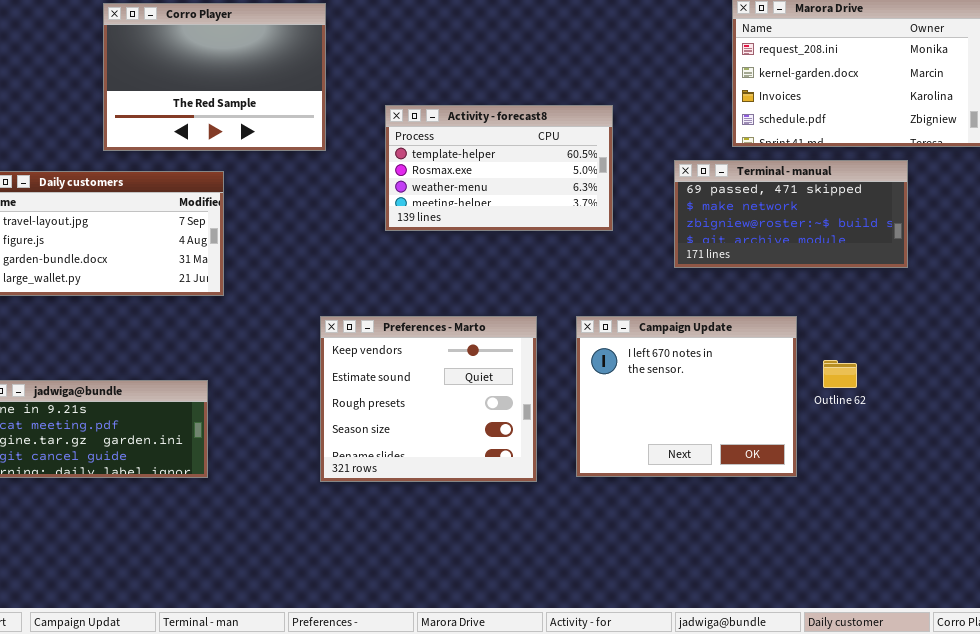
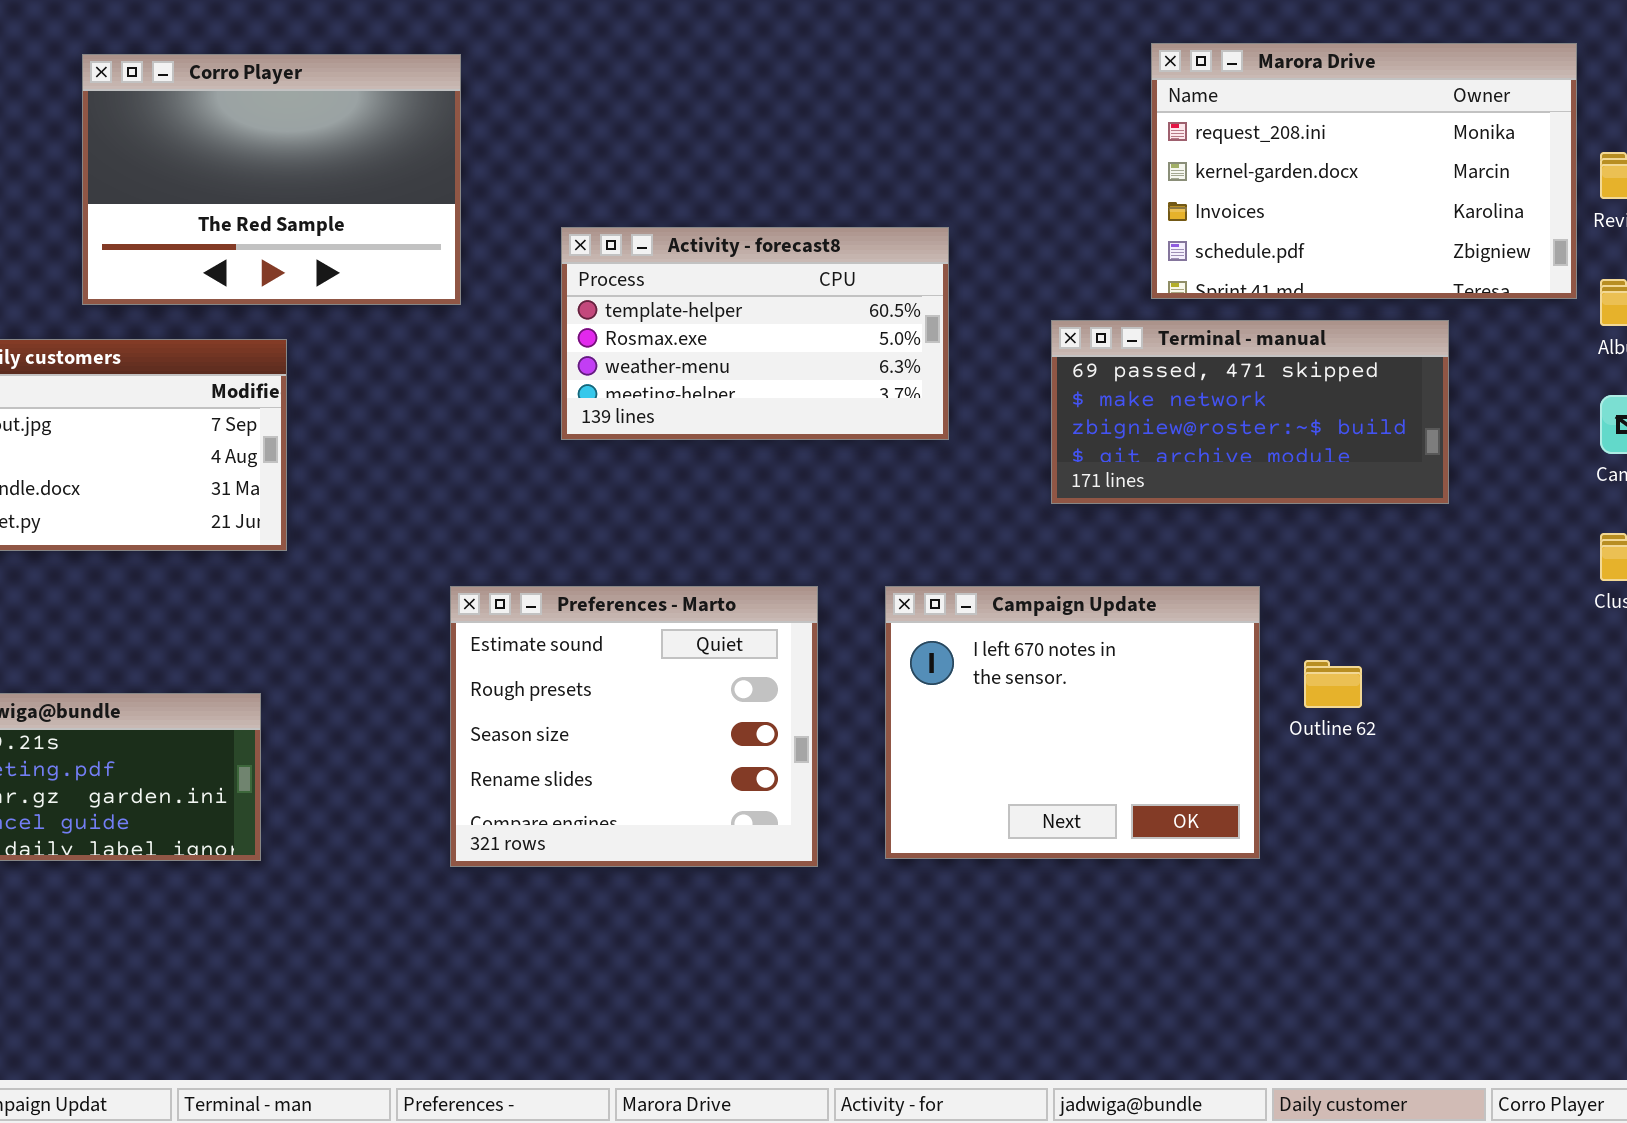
Preferences - Marto: [320,316,537,482] -> [450,586,818,867], scrolled down 1 row

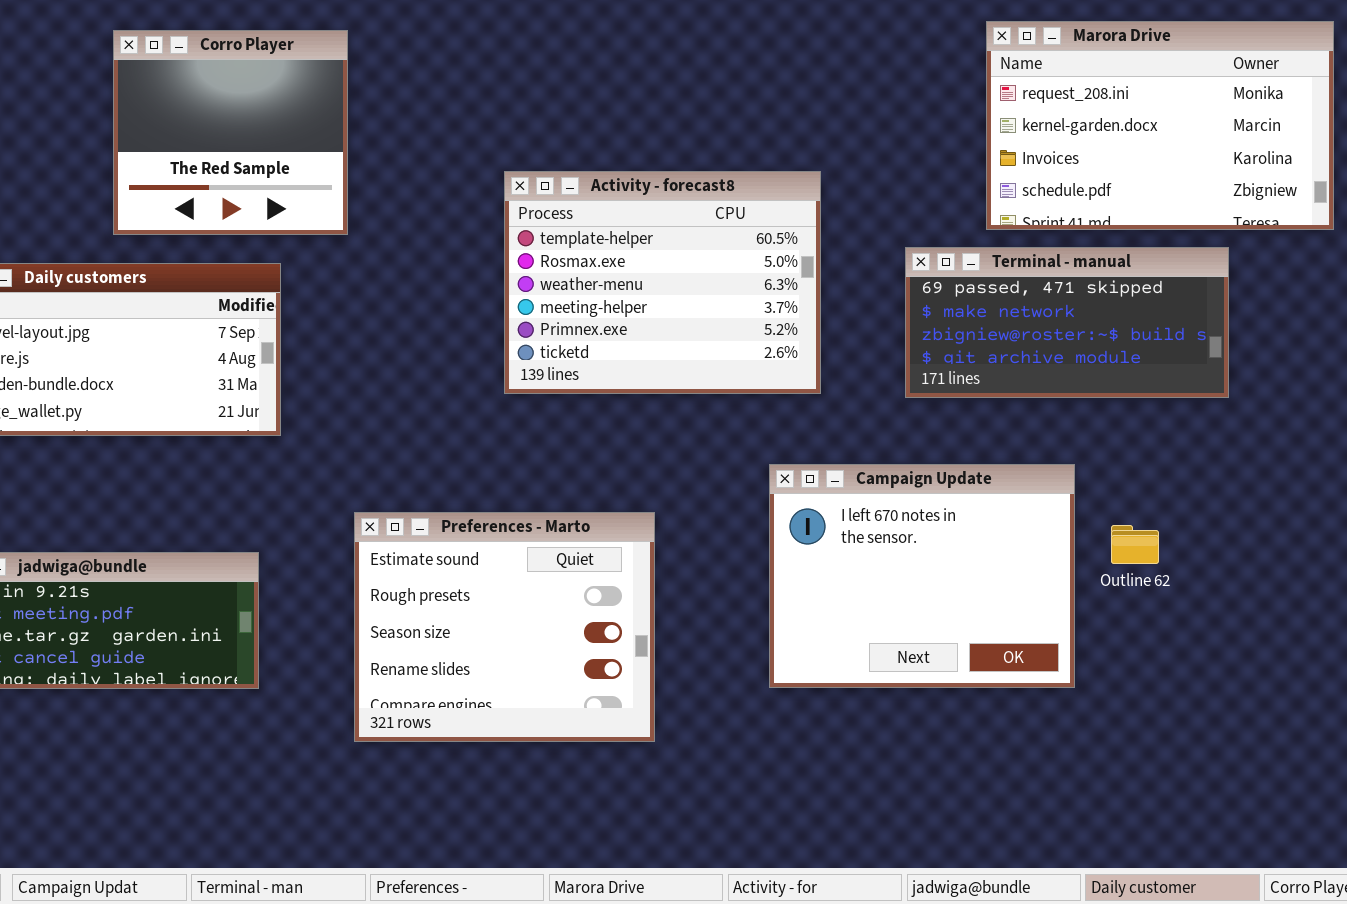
Corro Player: [82,54,461,305] -> [113,30,348,235], resized
Activity - forecast8: [561,227,949,440] -> [504,171,821,394], resized
Preferences - Marto: [450,586,818,867] -> [354,512,655,742], moved

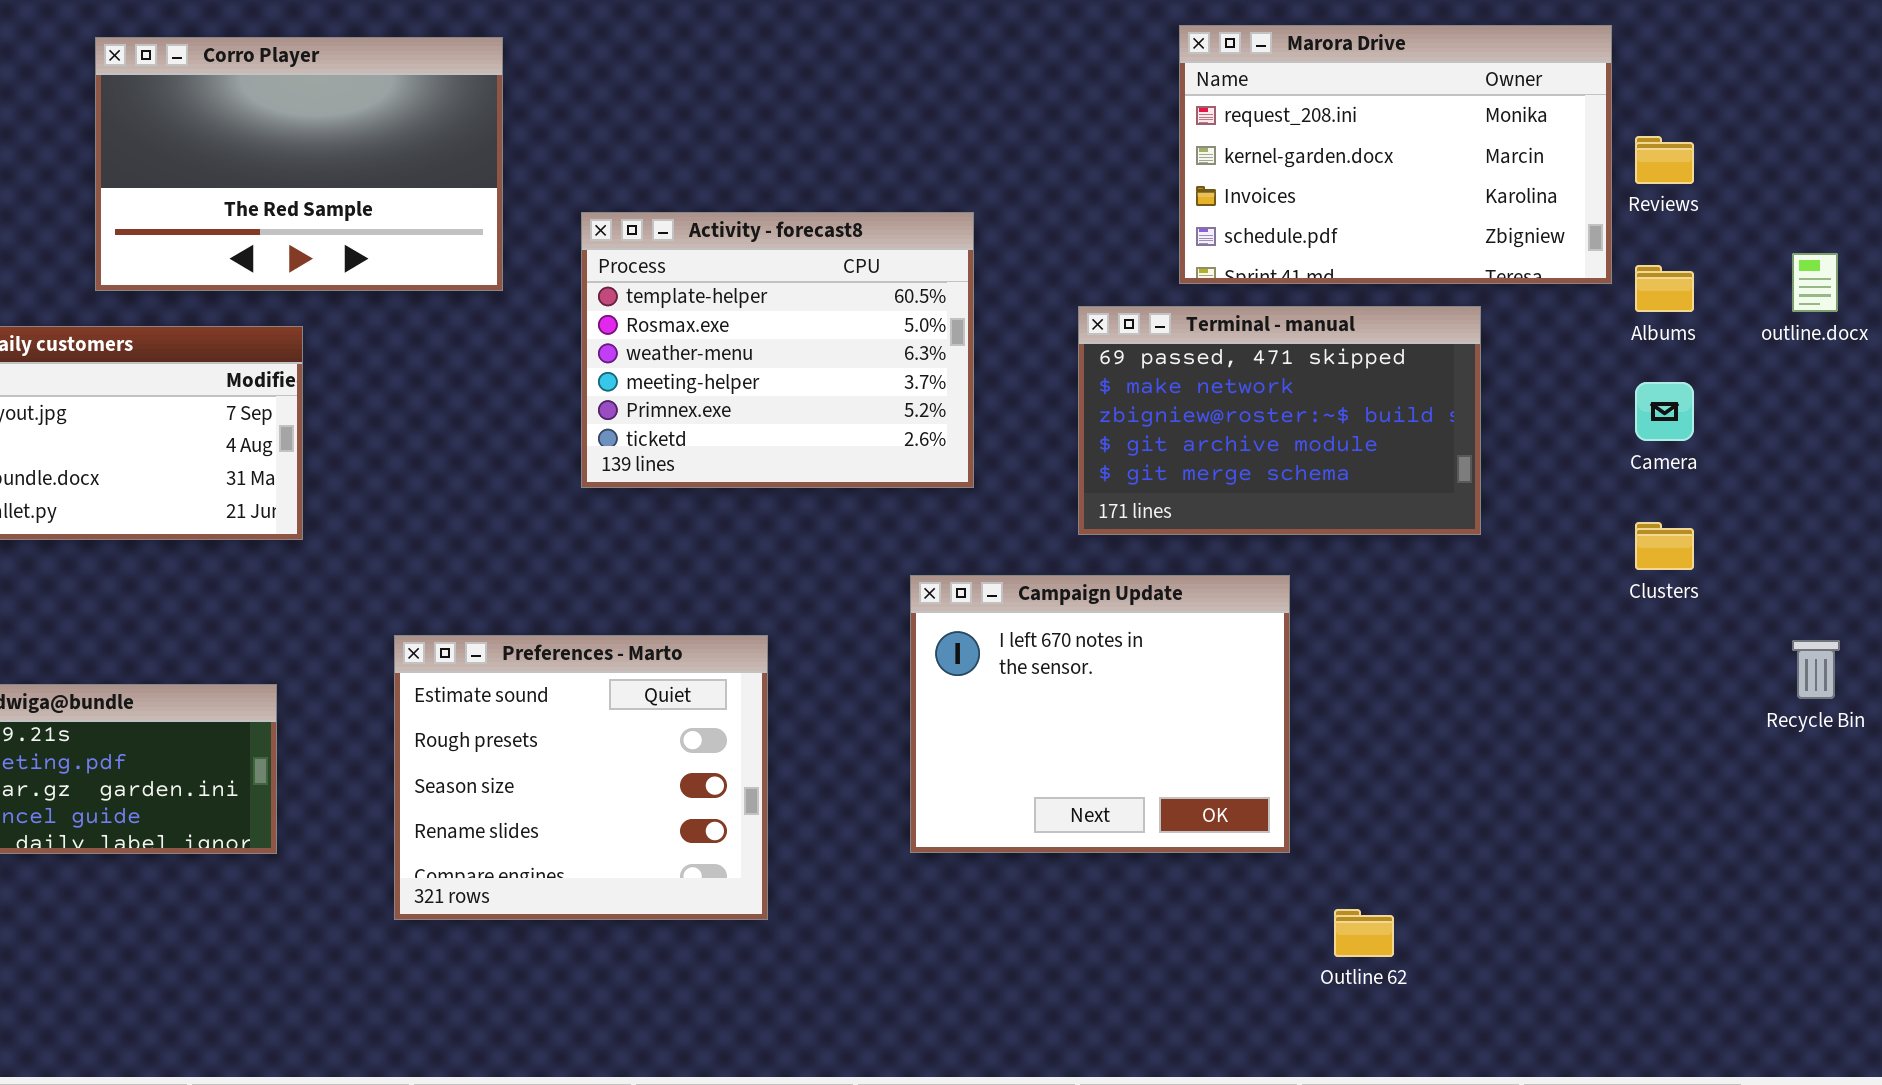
Corro Player: [113,30,348,235] -> [95,37,503,291], resized
Terminal - manual: [905,247,1229,398] -> [1078,306,1481,535], resized
Outline 62: [1111,525,1159,564] -> [1334,909,1394,957], moved

